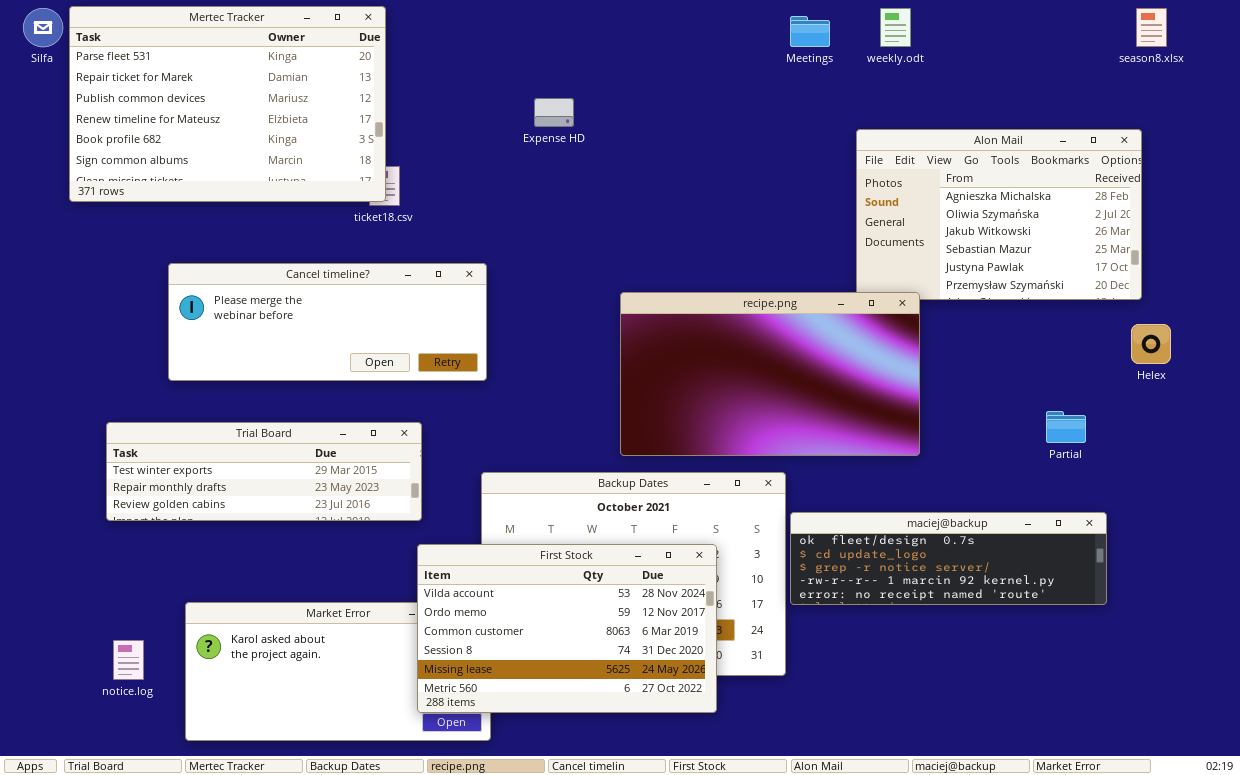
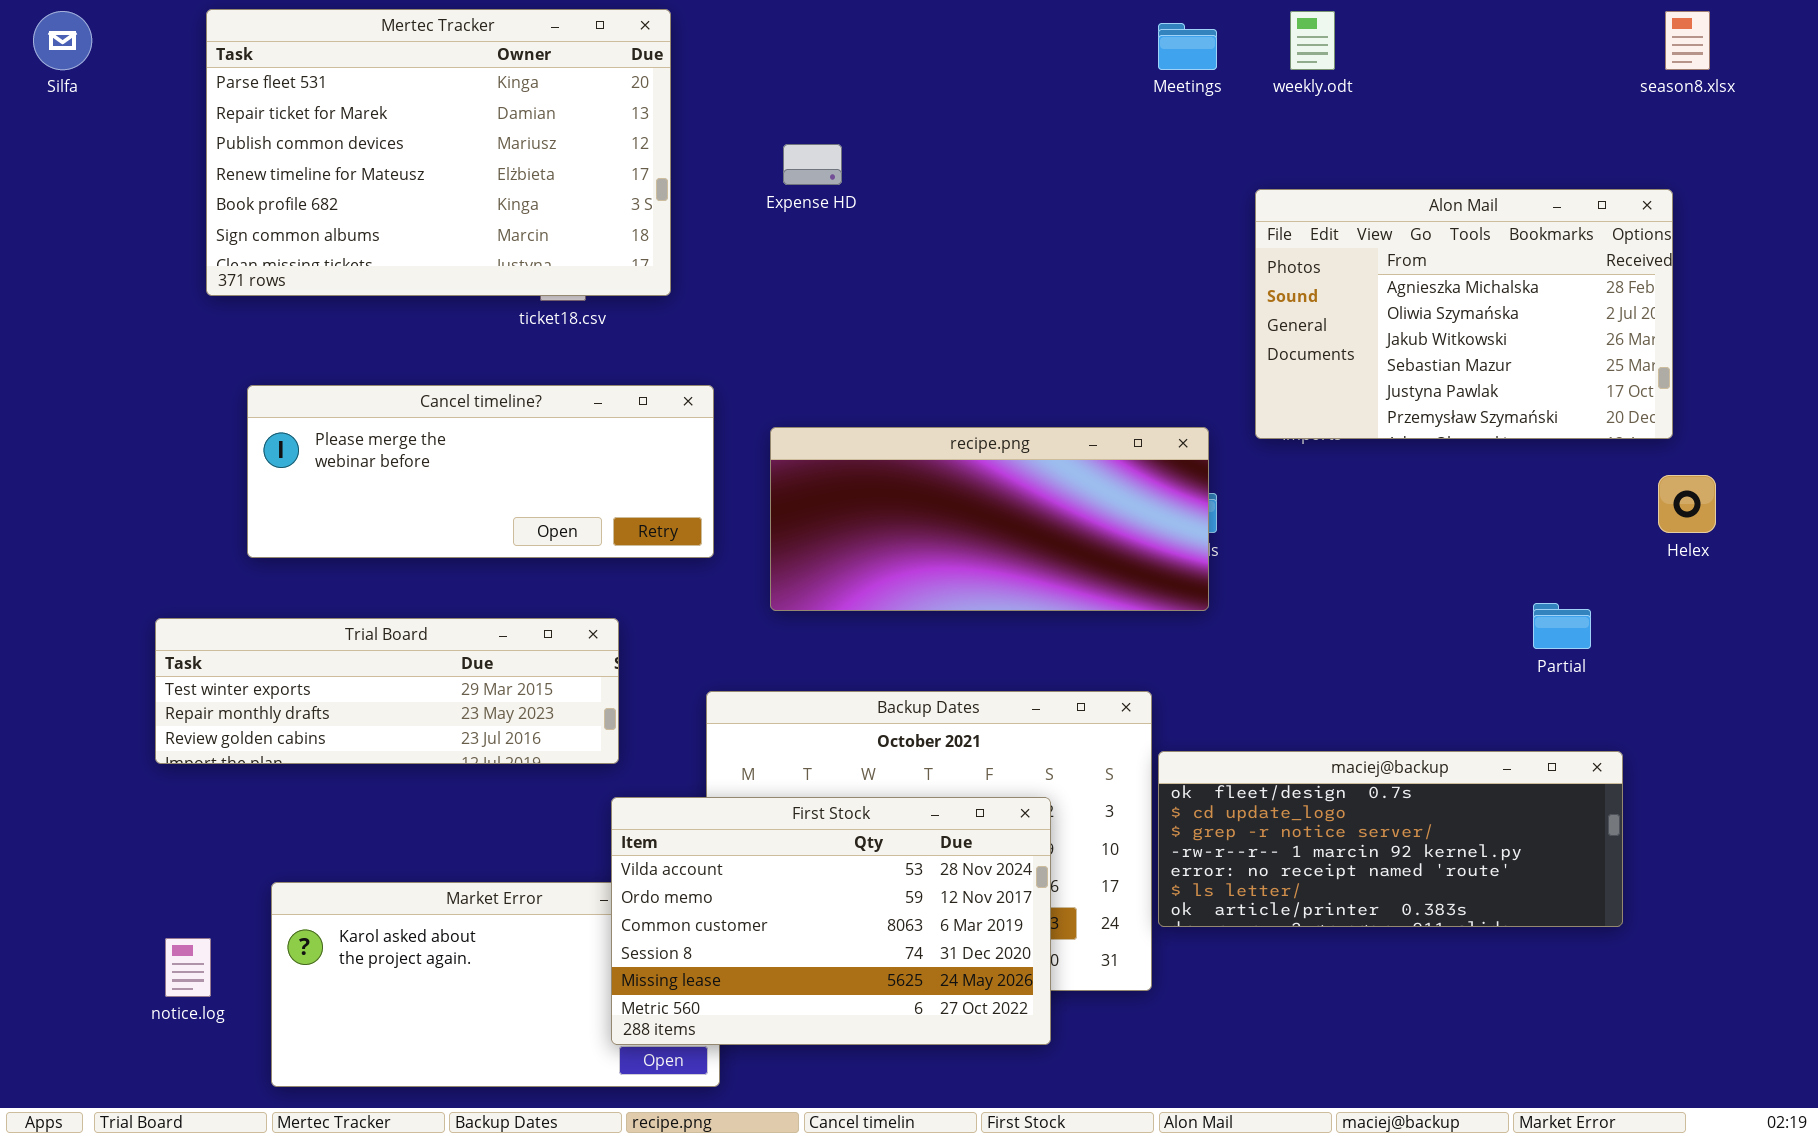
Mertec Tracker: [69,6,386,202] -> [206,9,671,296], moved
recipe.png: [620,292,920,456] -> [770,427,1209,611], moved, resized
maciej@backup: [790,512,1107,605] -> [1158,751,1623,927], resized

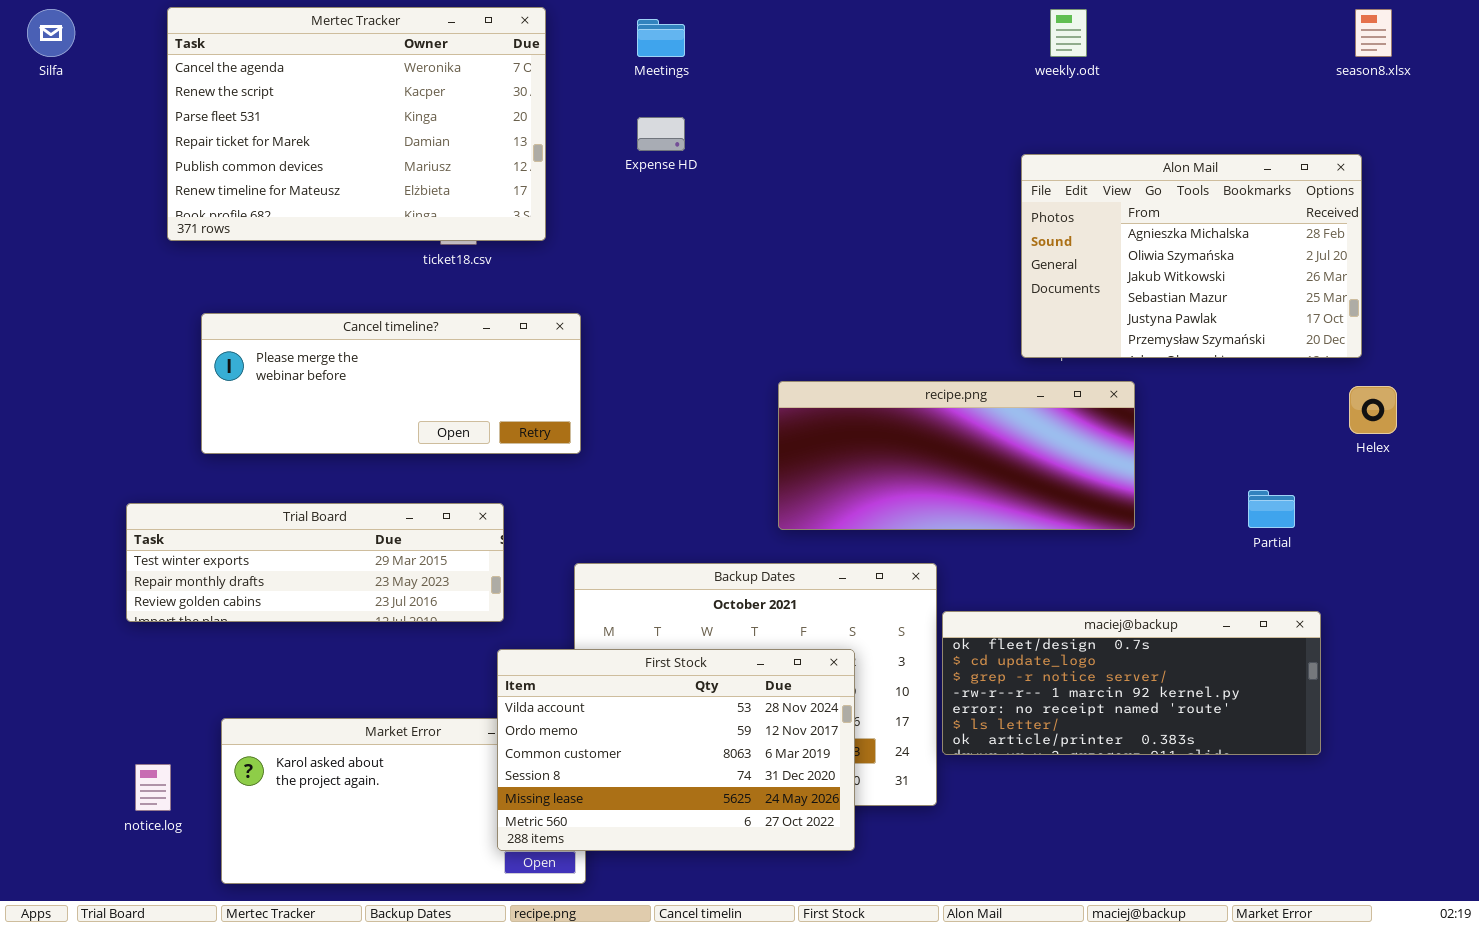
Mertec Tracker: [206,9,671,296] -> [167,7,546,241], scrolled up 2 rows
Meetings: [1158,23,1217,70] -> [637,19,685,57], moved
recipe.png: [770,427,1209,611] -> [778,381,1135,530], moved

